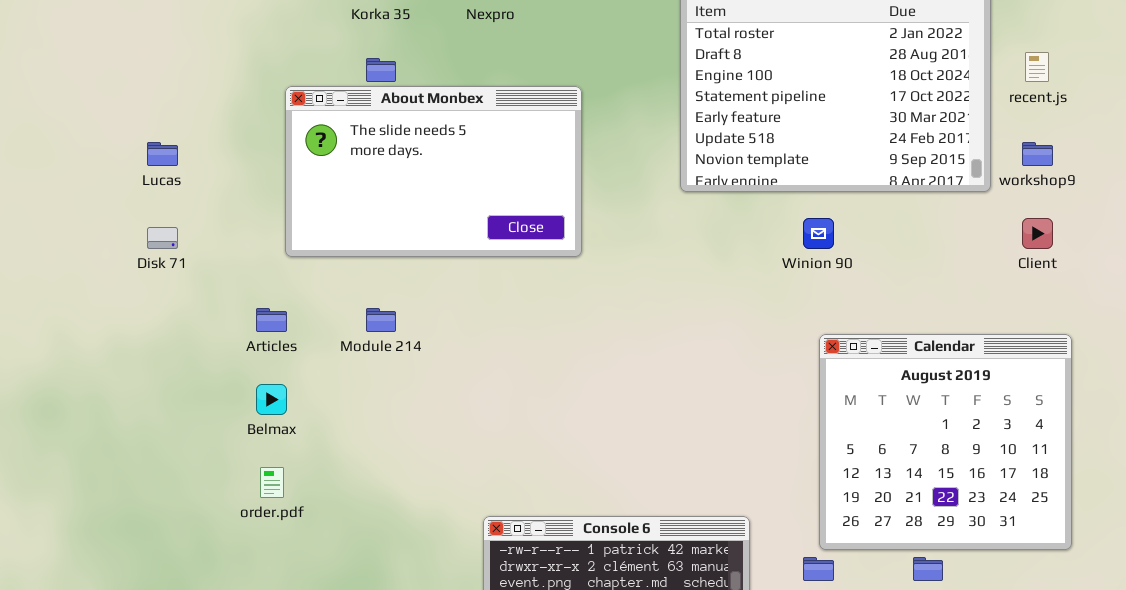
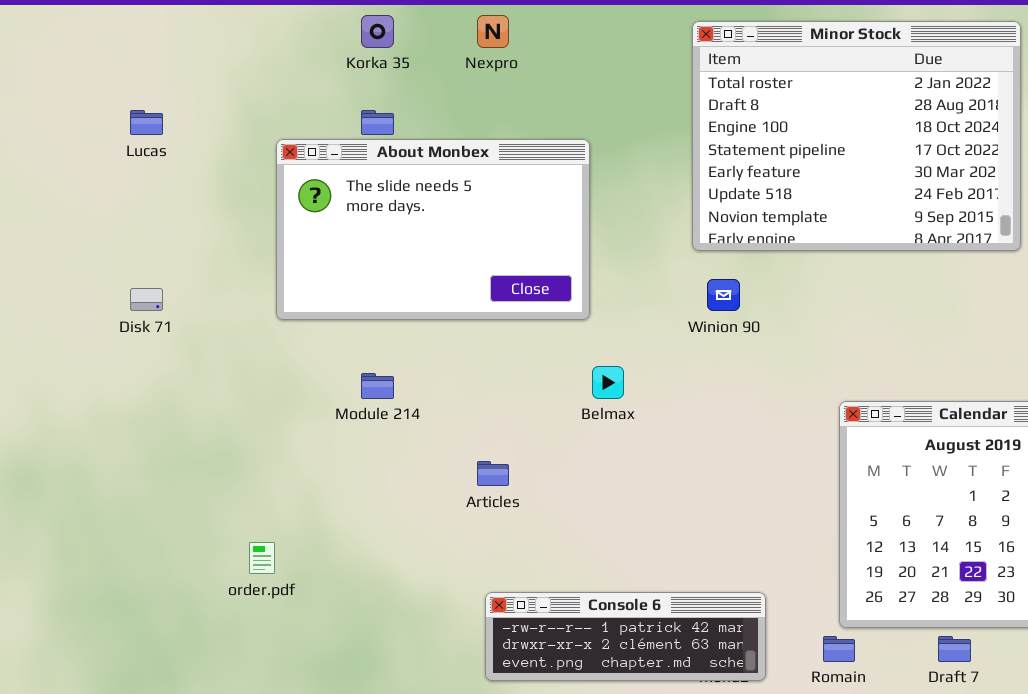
Lucas: [147,142,178,166] -> [130,110,163,135], moved
Winion 90: [803,218,834,249] -> [707,279,740,311], moved
Articles: [256,308,287,332] -> [477,461,509,486], moved
Belmax: [256,384,287,415] -> [592,366,624,399], moved

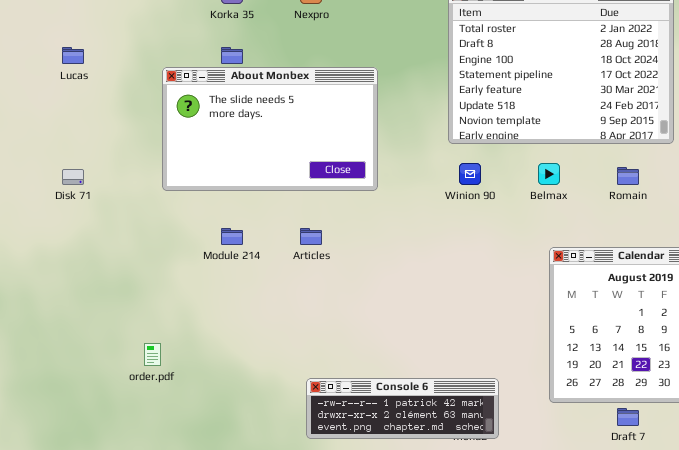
Belmax: [592,366,624,399] -> [538,163,560,185], moved
Articles: [477,461,509,486] -> [300,228,322,245], moved
Romain: [823,636,855,662] -> [617,167,639,185], moved

